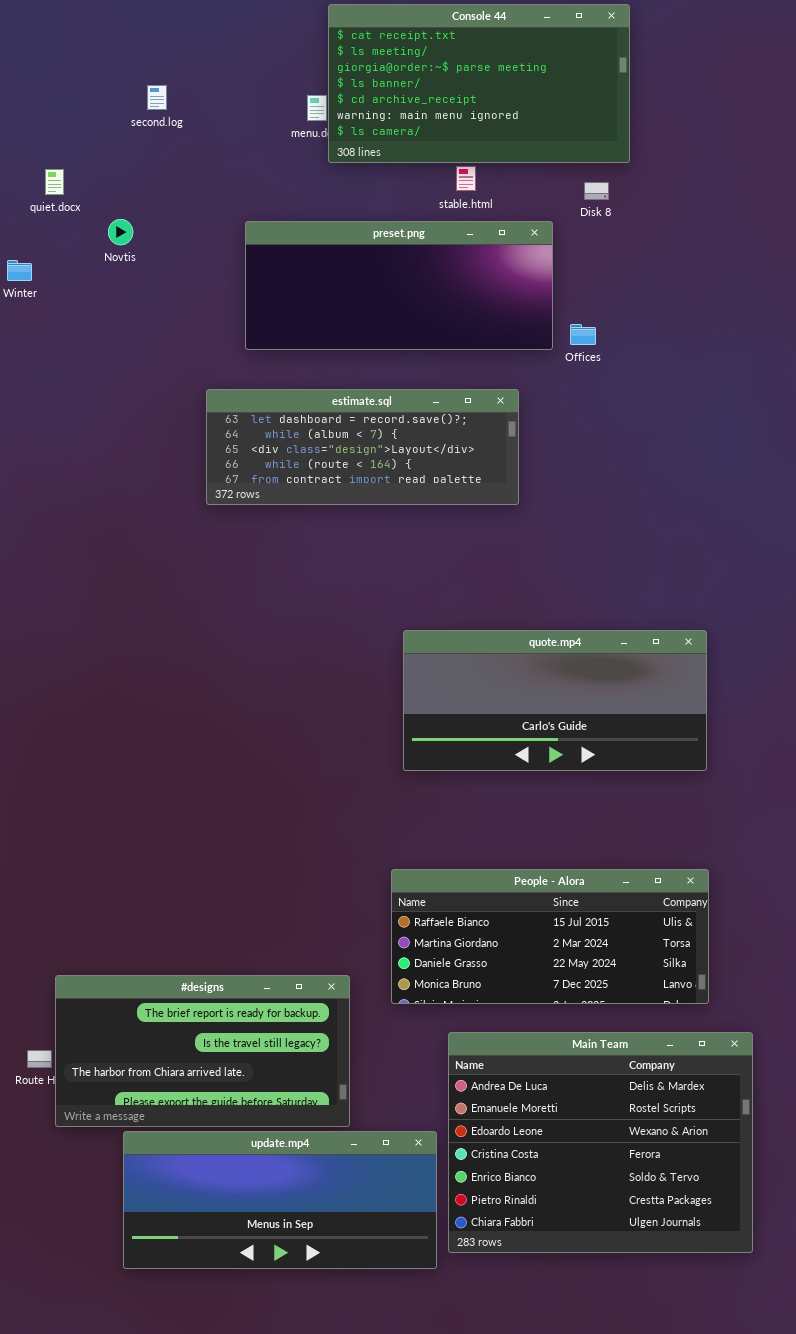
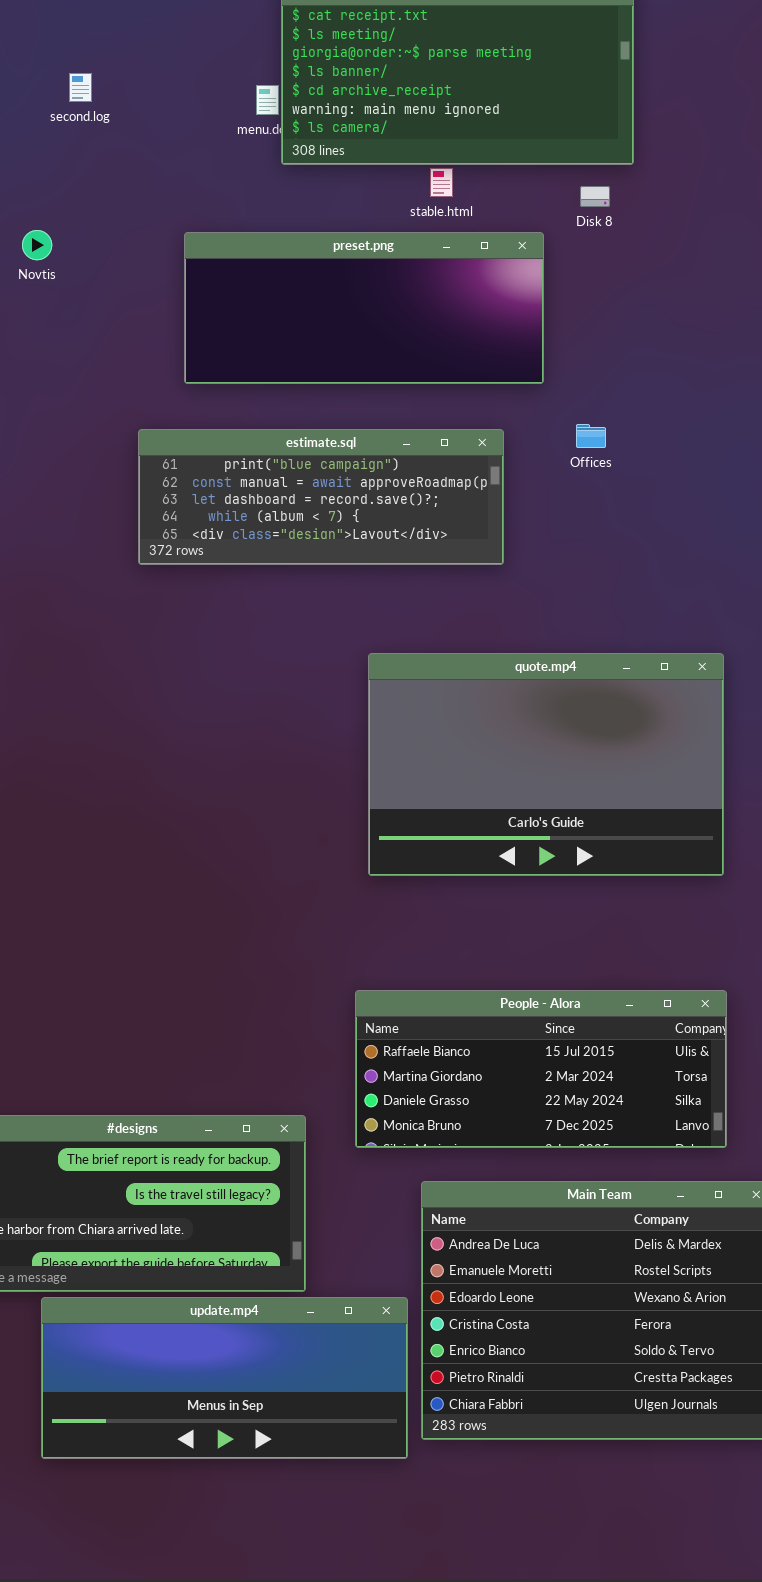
Offices: [570,324,596,345] -> [576,424,606,448], moved
estimate.sql: [206,389,519,505] -> [138,429,504,565], scrolled up 2 rows
quote.mp4: [403,630,707,771] -> [368,653,724,876], resized

